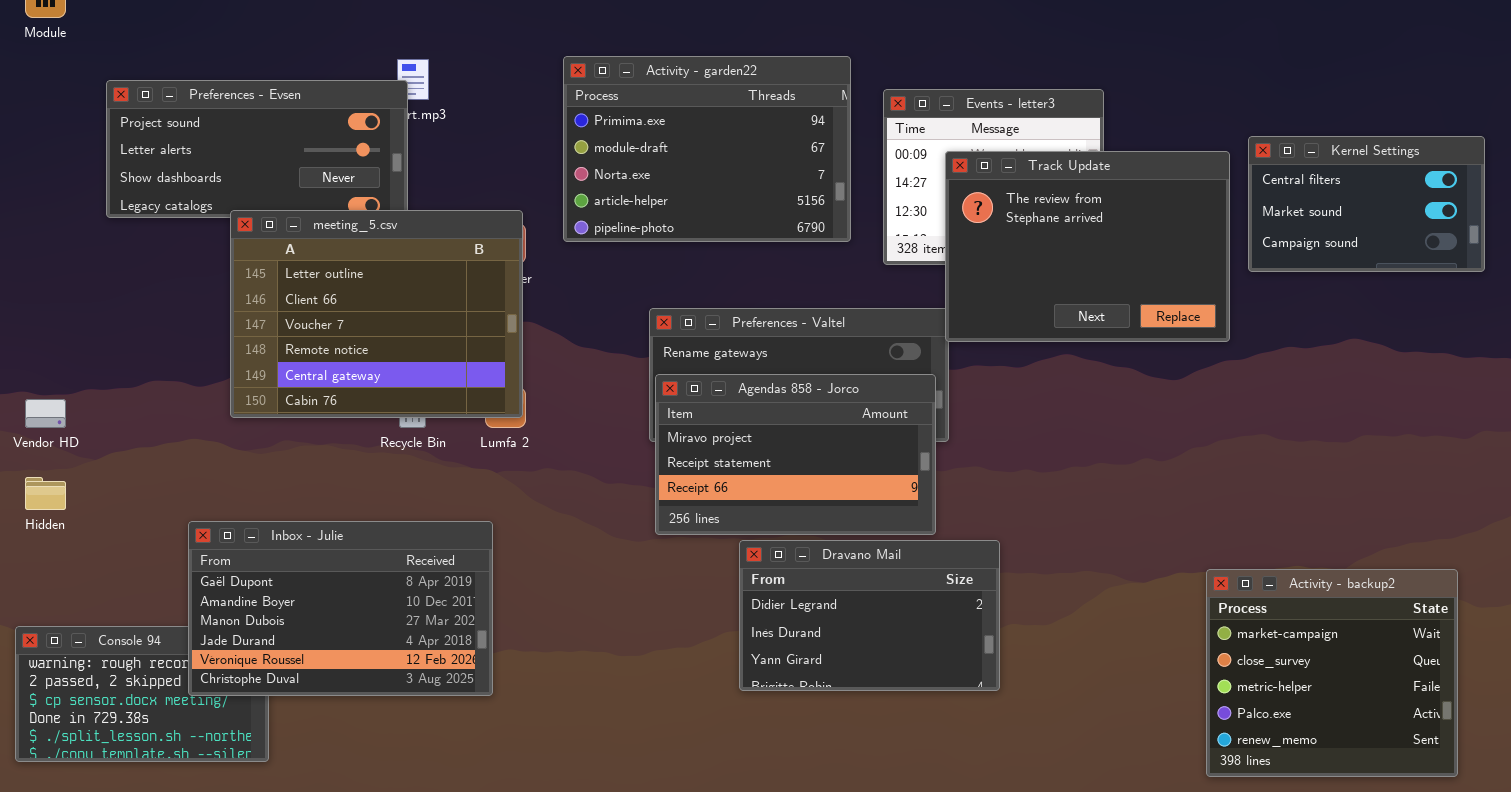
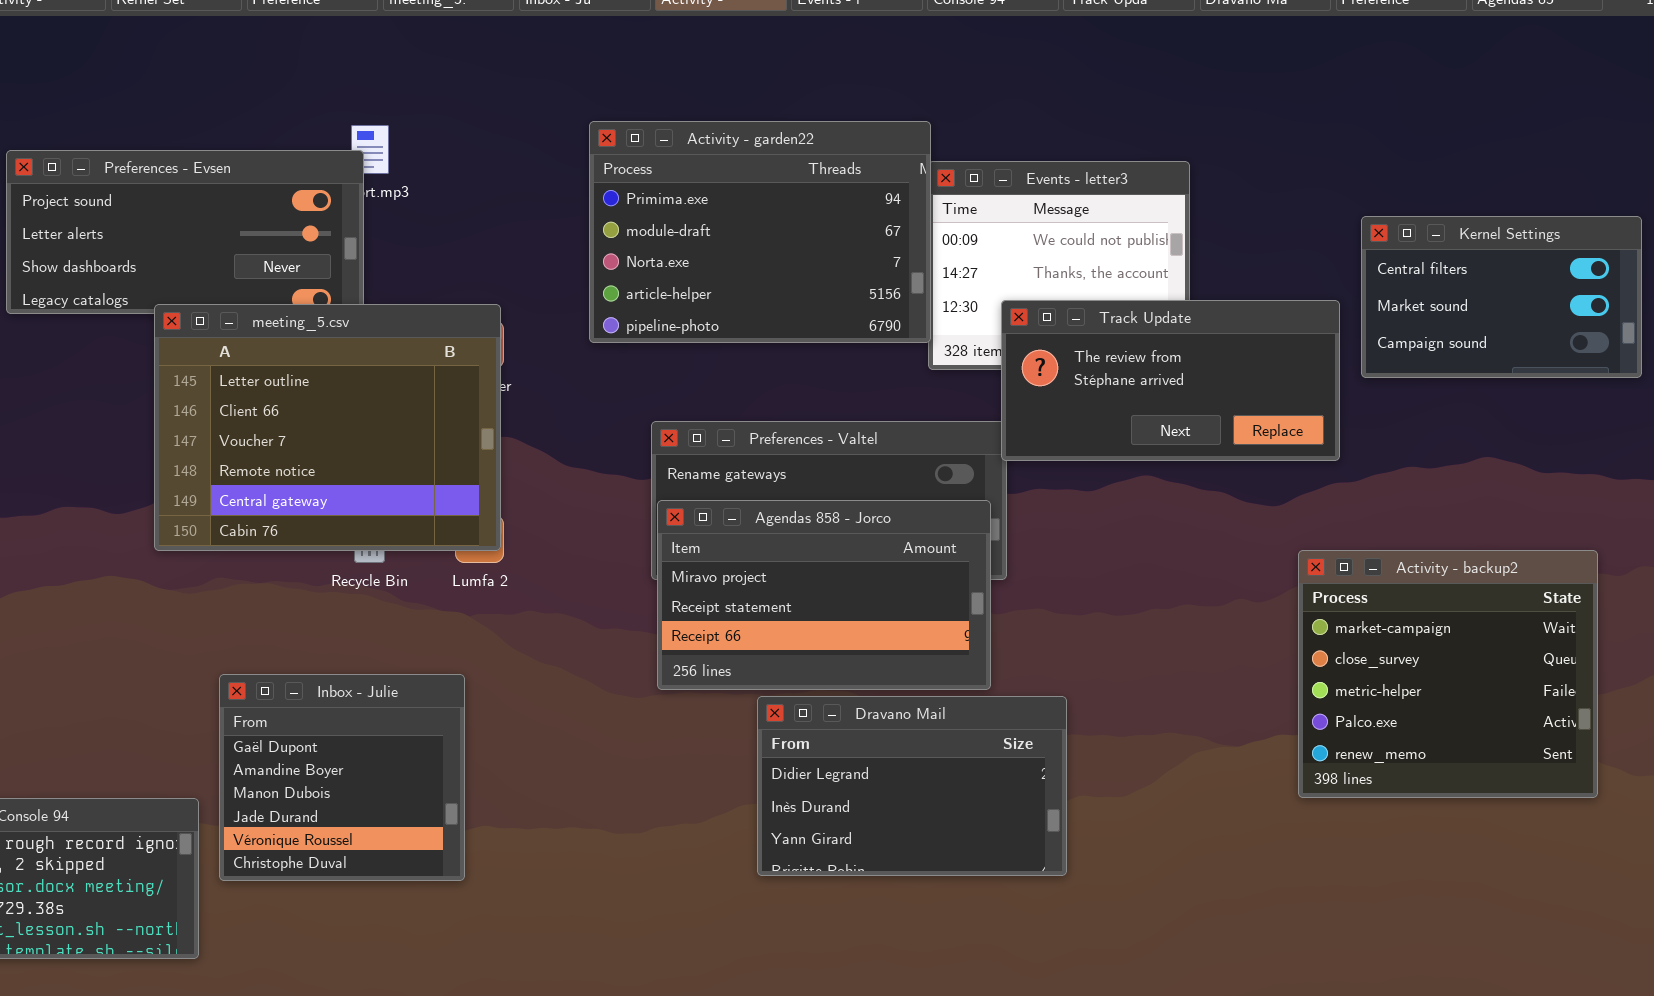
Activity - garden22: [563,56,851,242] -> [589,121,931,343], moved
Track Update: [945,151,1230,342] -> [1001,300,1340,461], resized
Inbox - Julie: [188,521,493,696] -> [219,674,465,881], resized
Activity - backup2: [1206,569,1458,777] -> [1298,550,1598,798], moved

